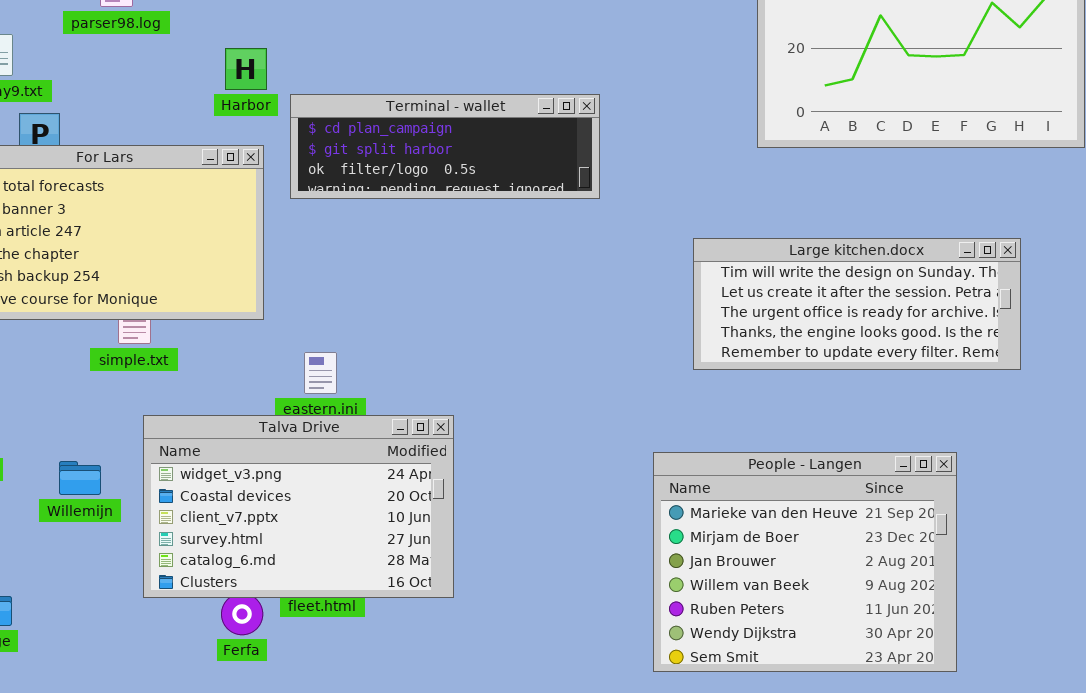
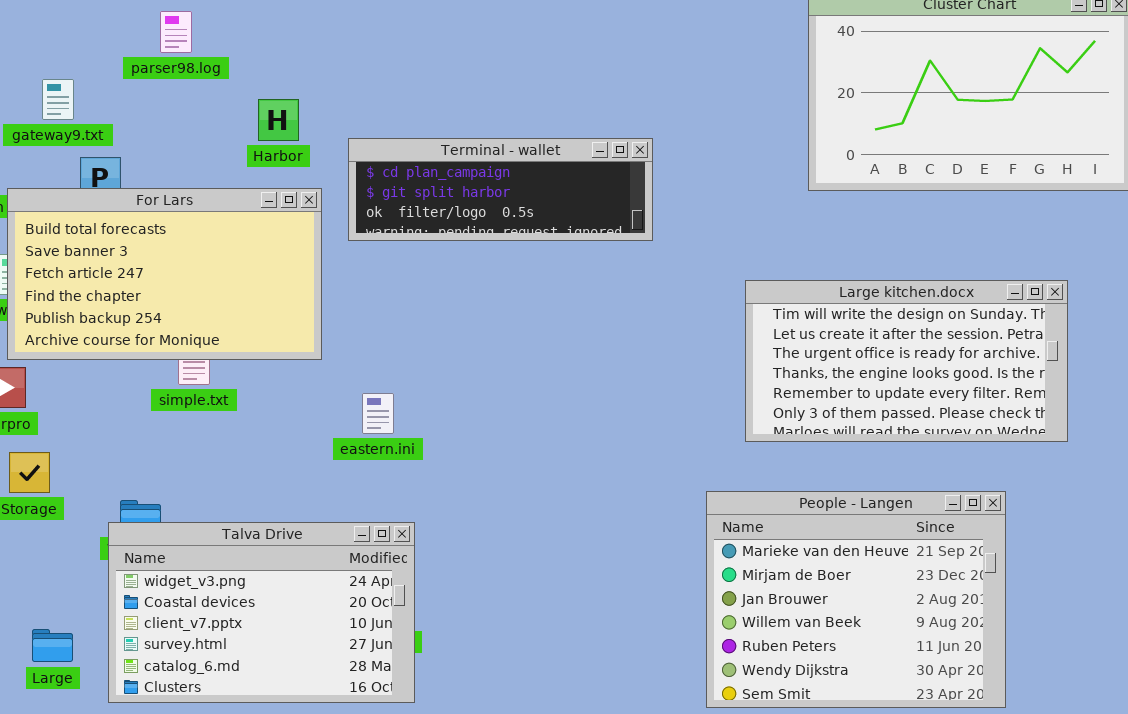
Harbor: [225,48,267,90] -> [258,99,299,141], moved
Large kitchen.docx: [693,238,1021,370] -> [745,280,1068,442], resized
Talva Drive: [143,415,454,598] -> [108,522,415,703], moved

